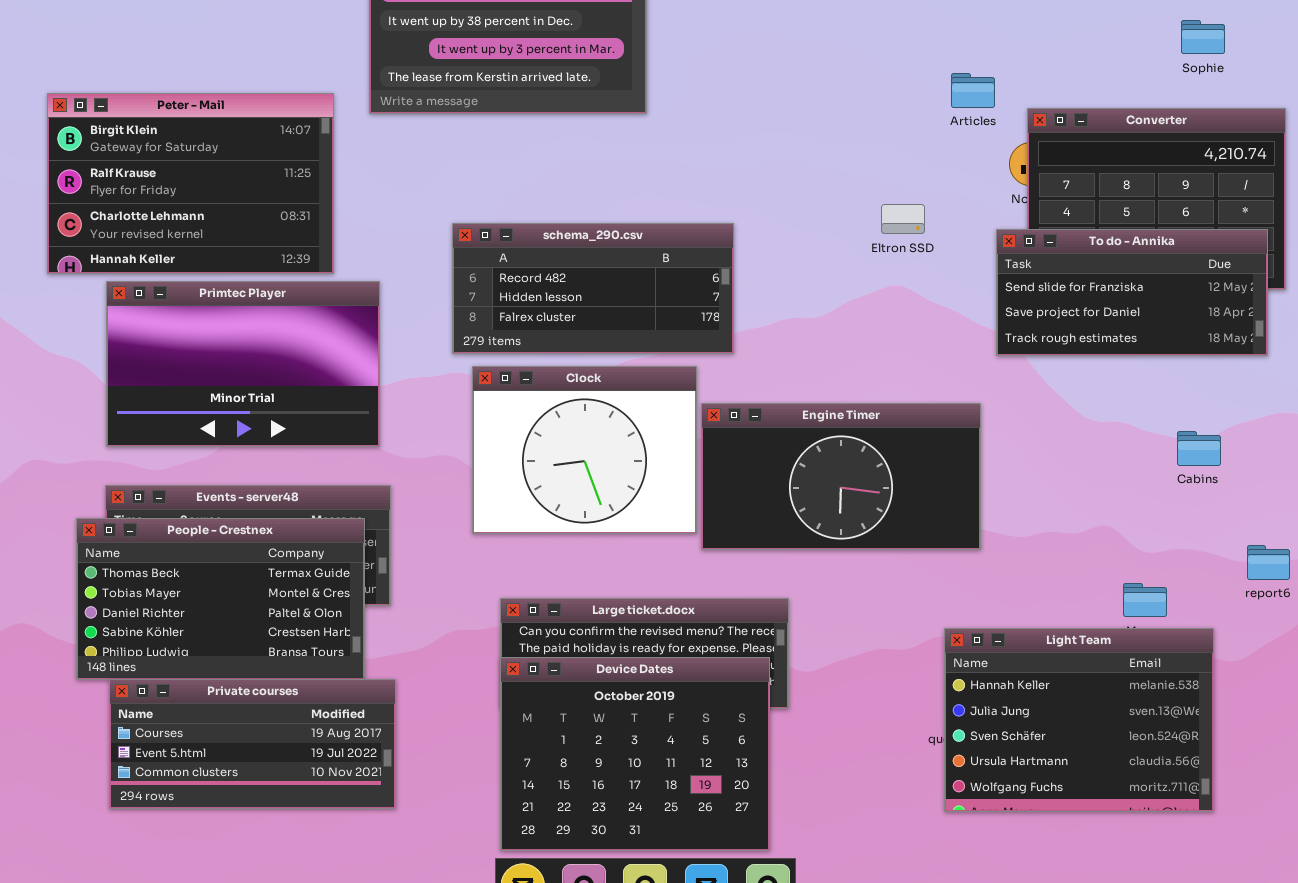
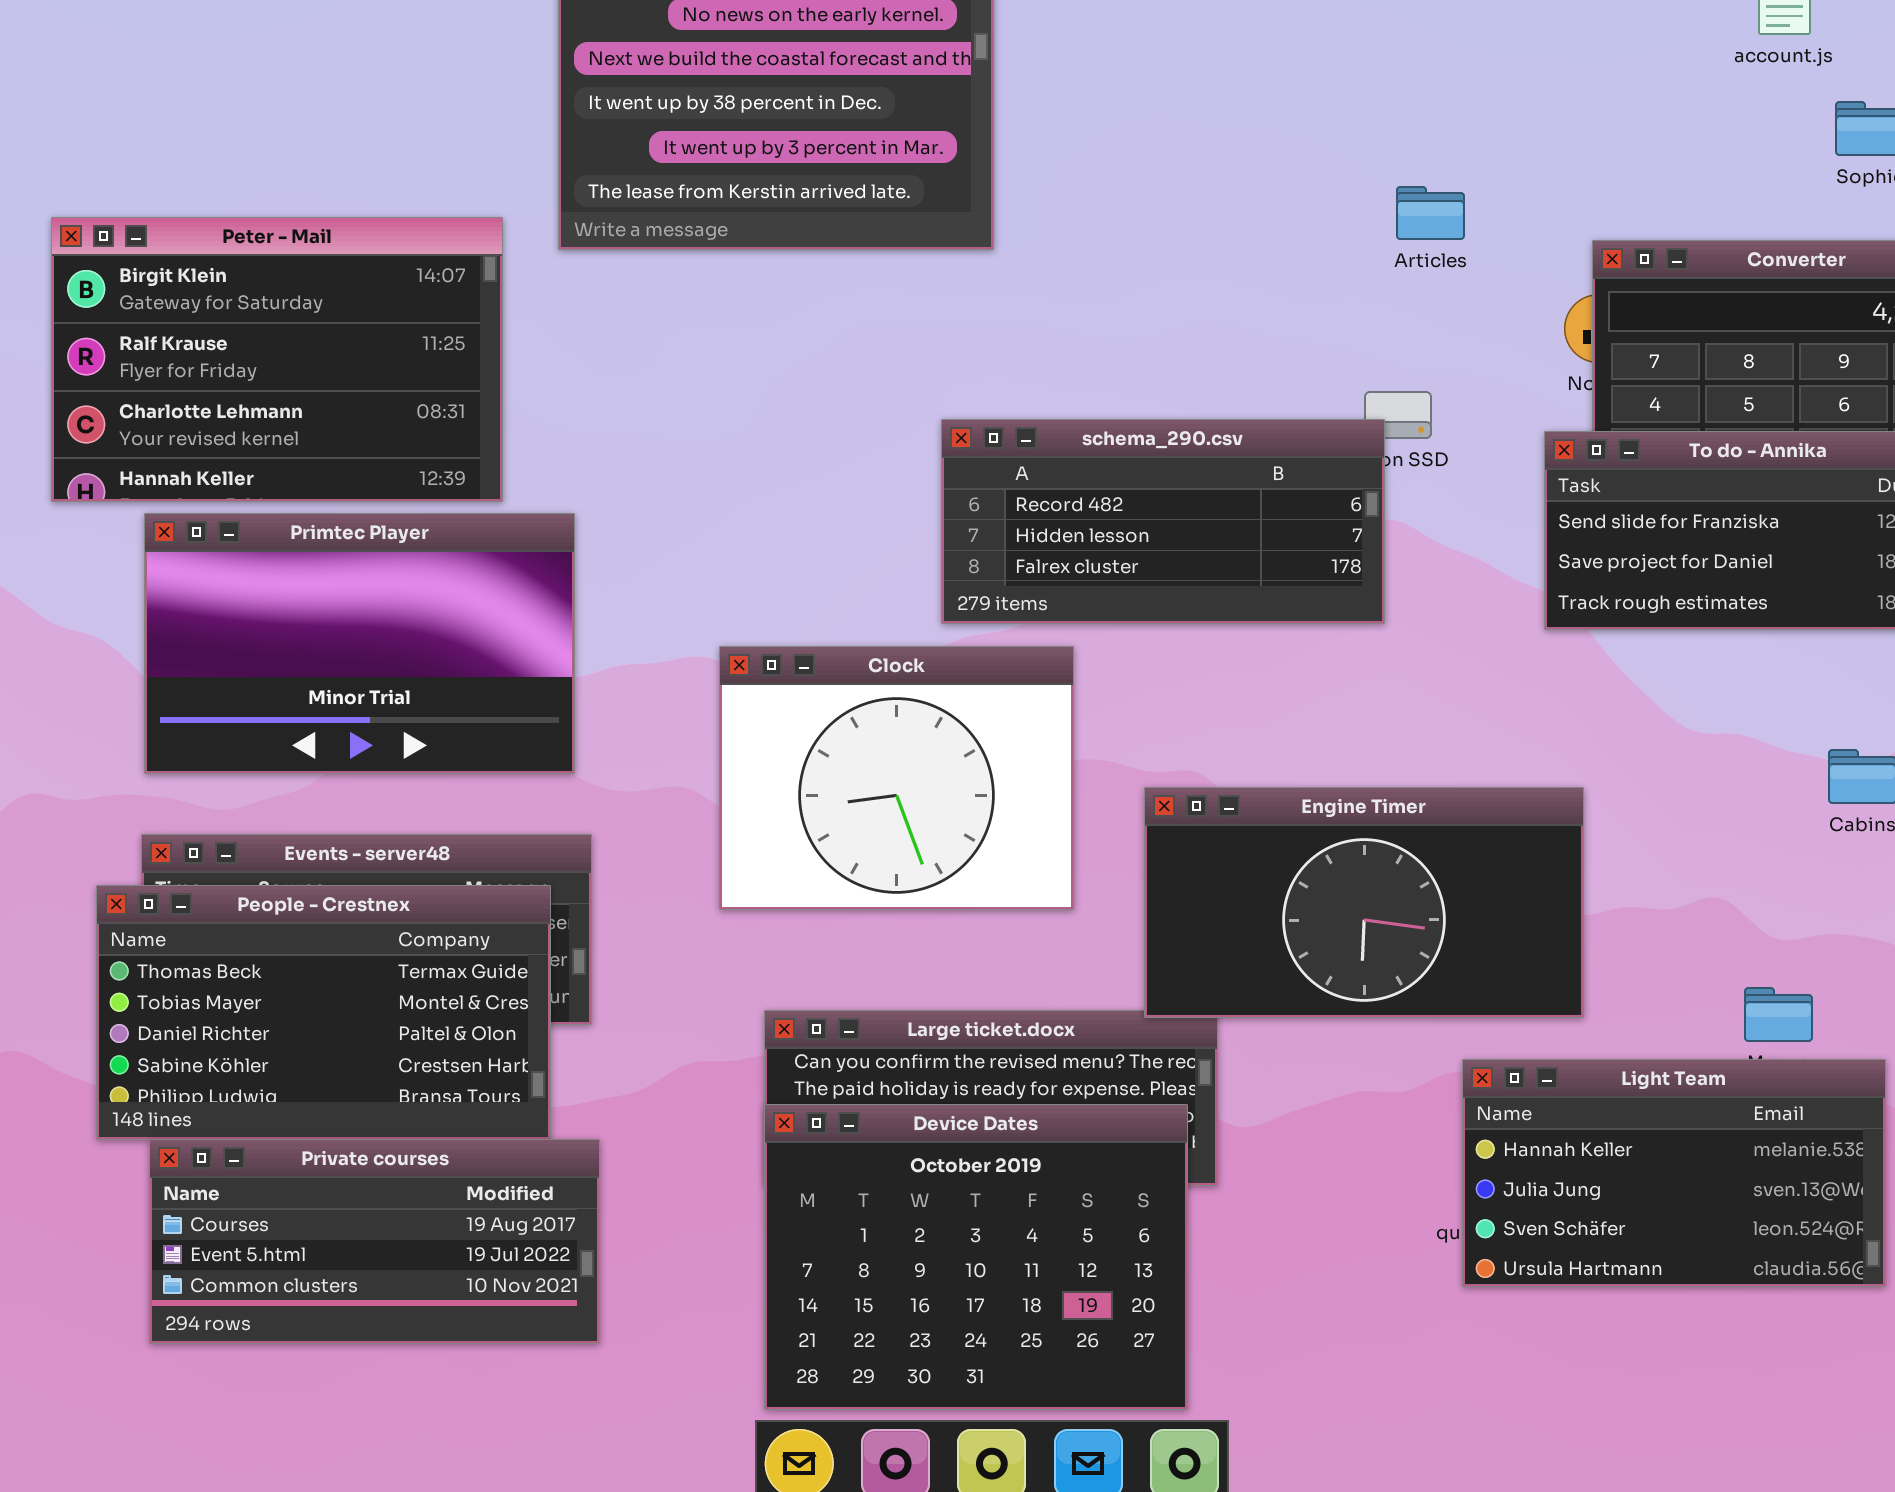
Articles: [951,73,995,108] -> [1396,186,1465,240], moved
schema_290.csv: [452,223,734,354] -> [941,419,1385,624], moved
Engine Timer: [701,403,981,550] -> [1144,787,1584,1018], moved
Light Team: [944,628,1214,812] -> [1462,1059,1886,1287], resized

